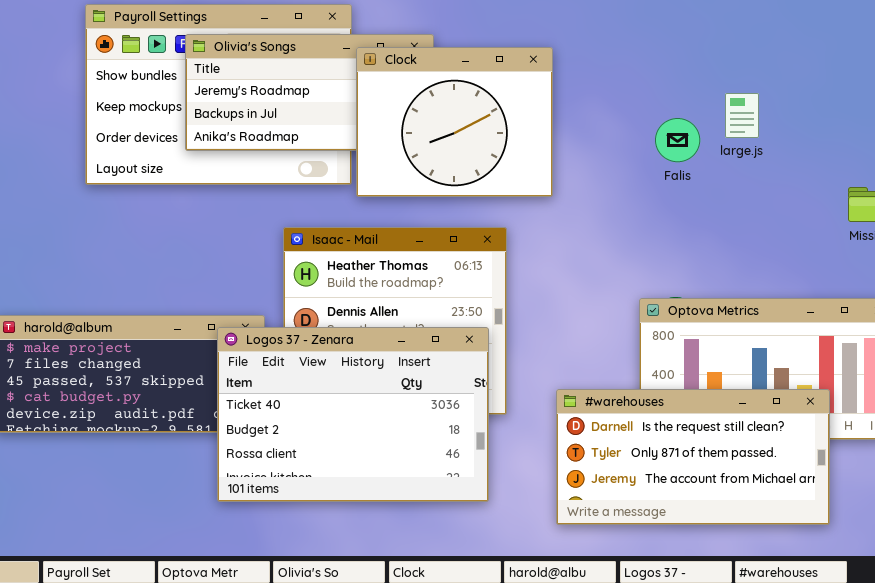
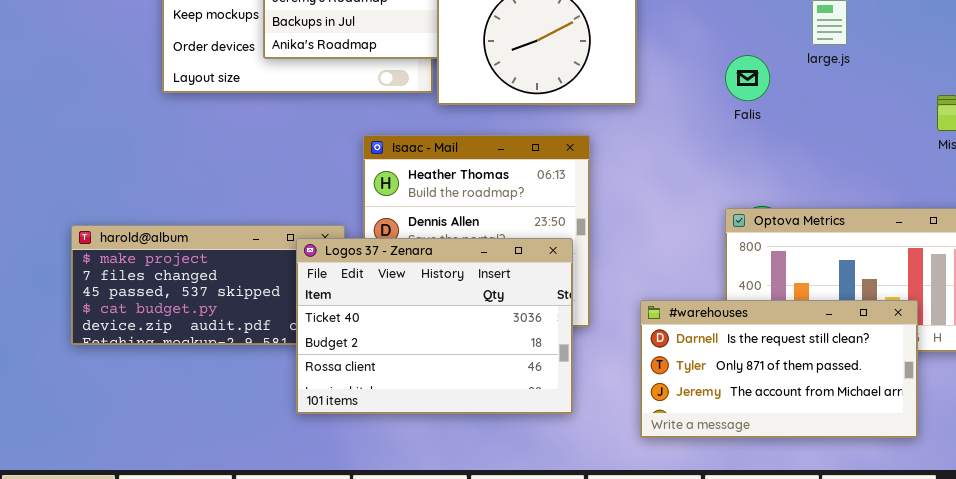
Falis: [655,118,700,162] -> [725,55,770,101], moved

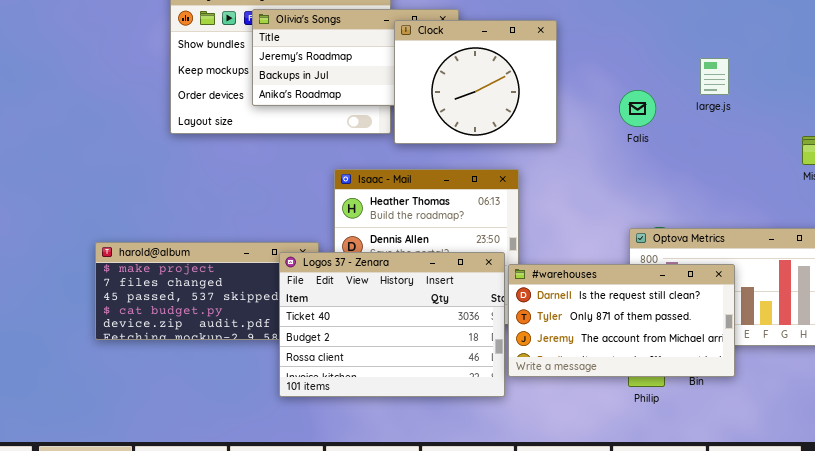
Falis: [725,55,770,101] -> [619,90,656,127], moved
#warehouses: [640,300,918,438] -> [508,264,735,377], moved

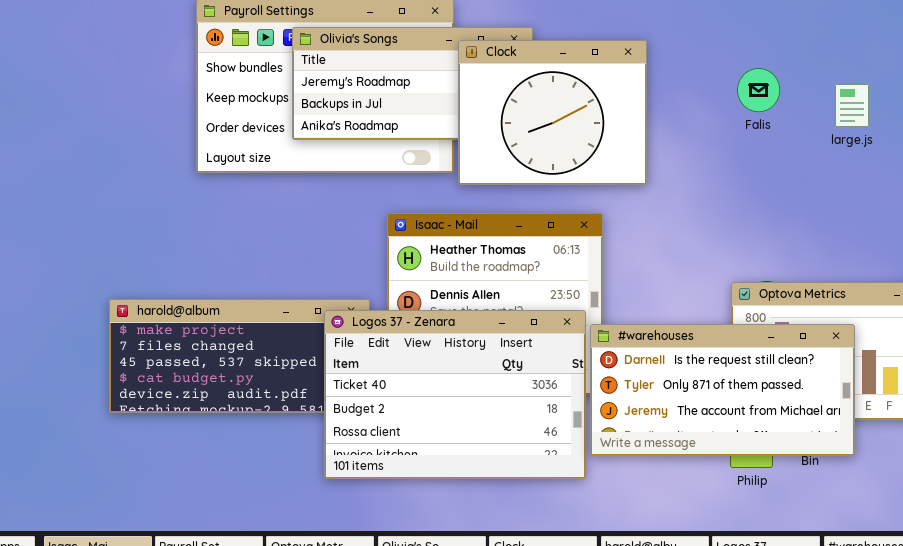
large.js: [700,58,729,95] -> [835,84,869,127], moved
Falis: [619,90,656,127] -> [737,68,780,112], moved

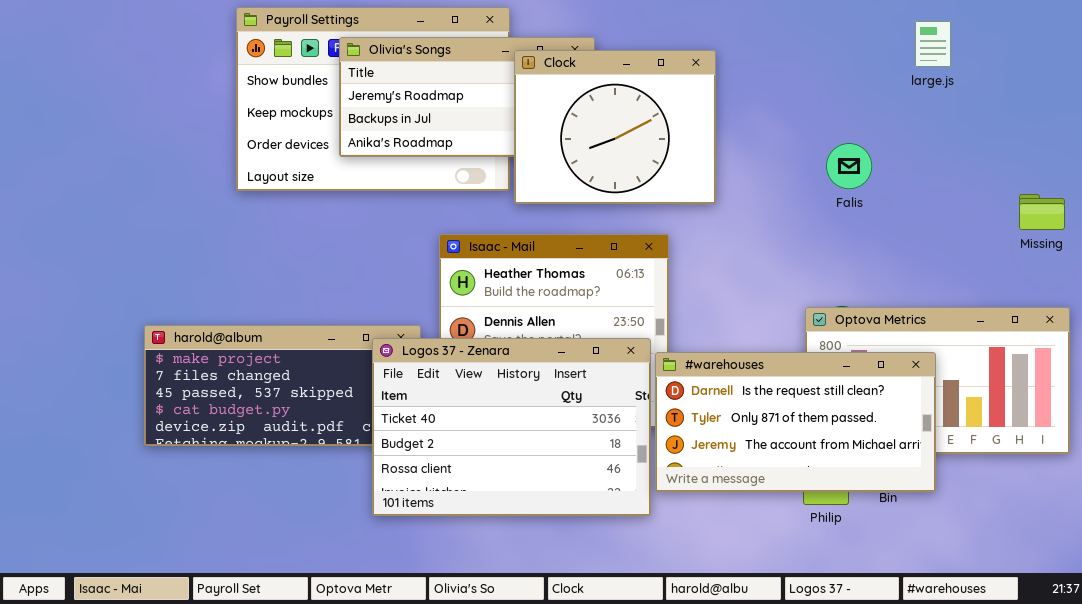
Falis: [737,68,780,112] -> [826,143,872,189], moved
large.js: [835,84,869,127] -> [915,21,951,67], moved

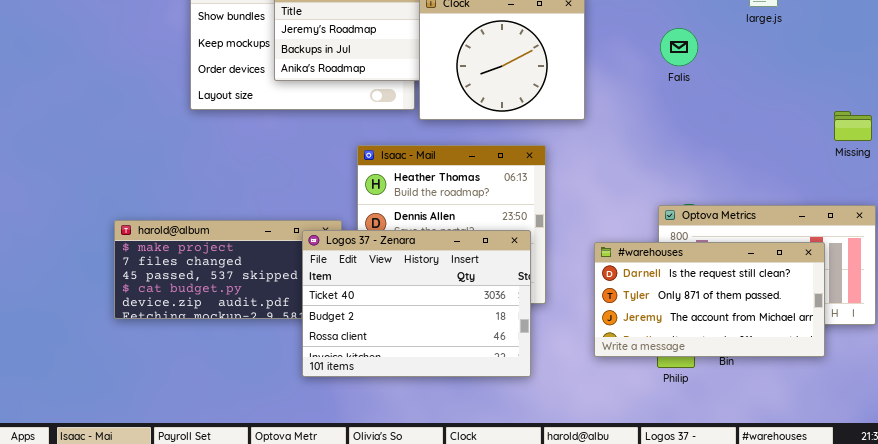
Falis: [826,143,872,189] -> [660,28,698,66], moved
#warehouses: [655,352,936,492] -> [594,242,825,357], moved

